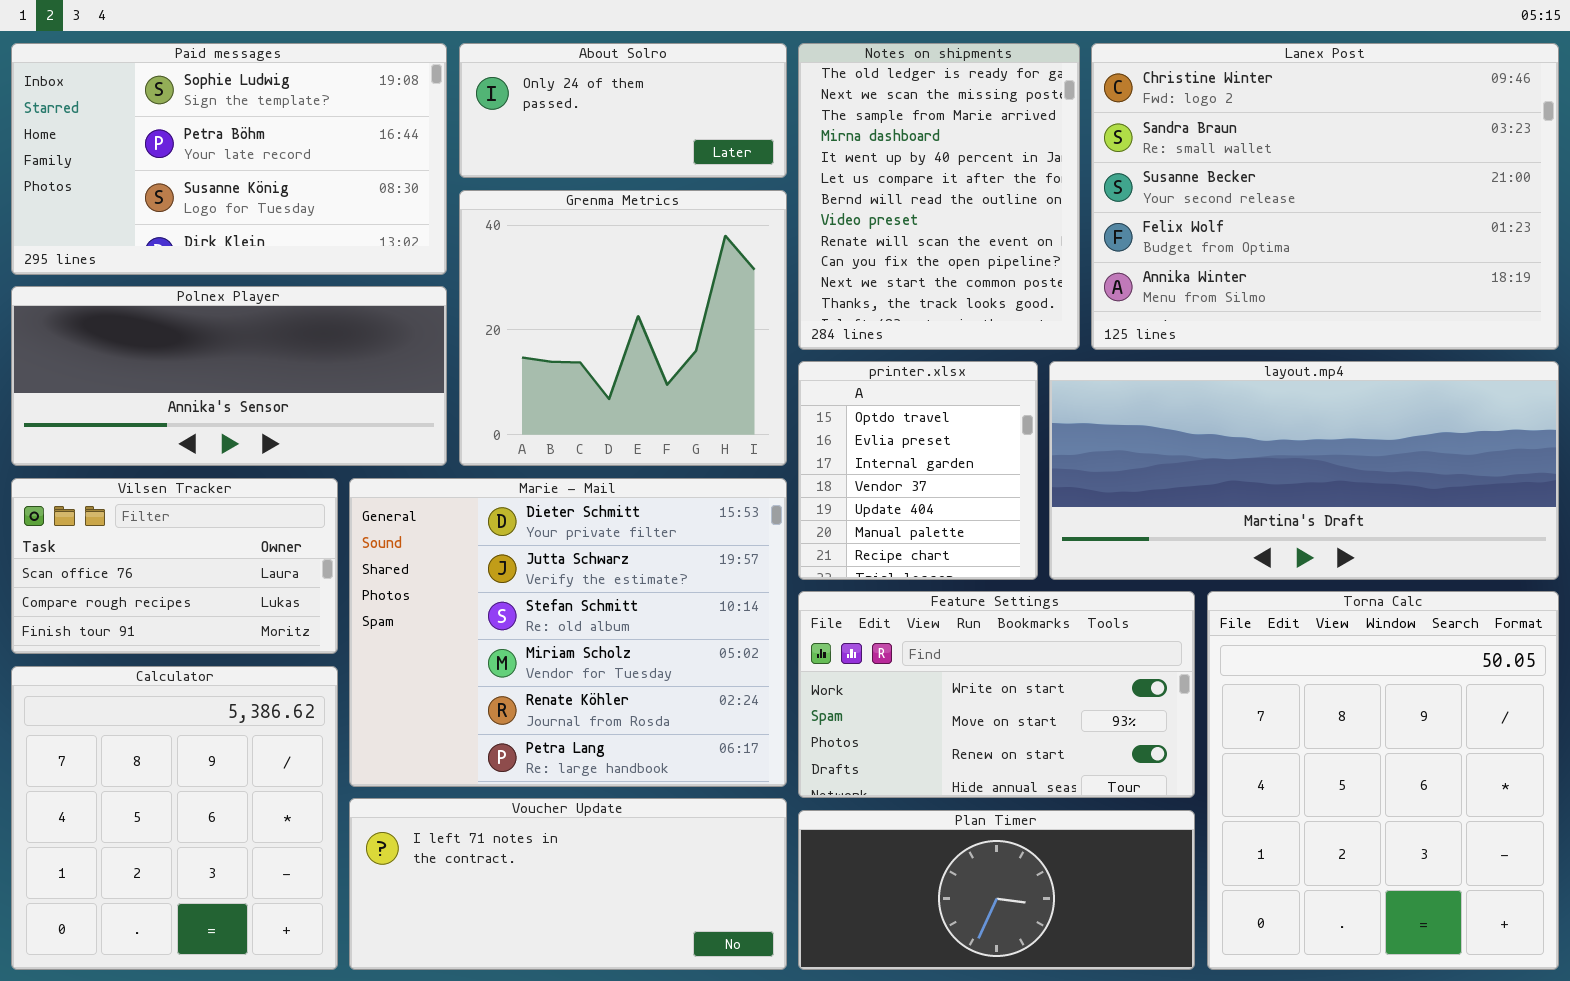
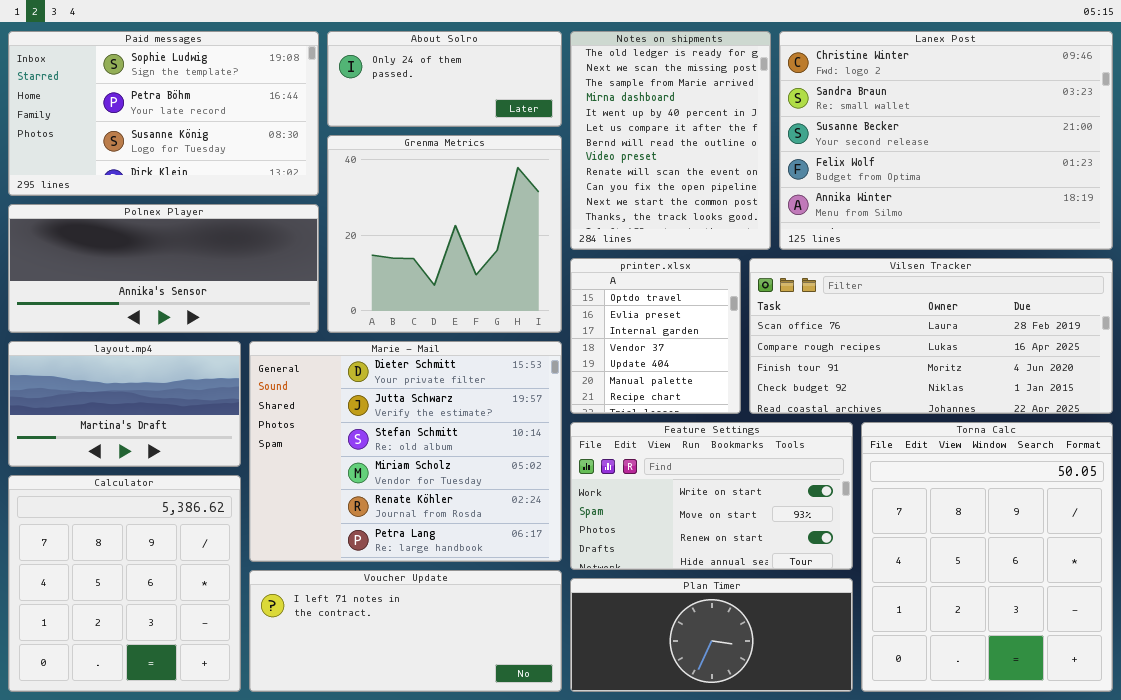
layout.mp4: [1049,361,1559,580] -> [8,341,241,467], moved, resized
Vilsen Tracker: [11,478,338,654] -> [749,258,1113,414], moved, resized

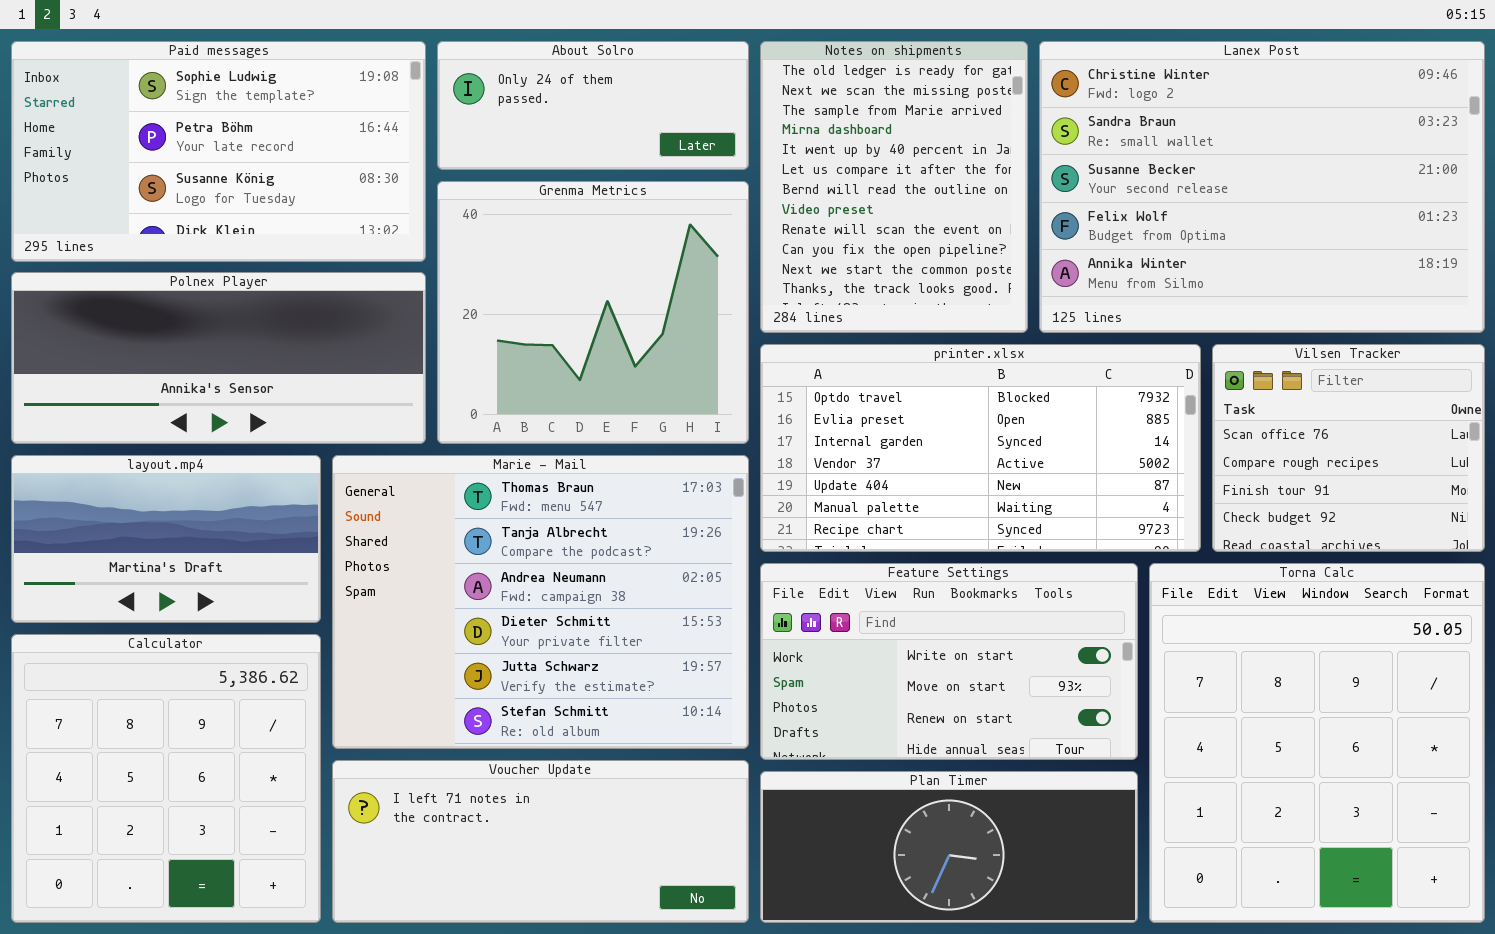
printer.xlsx: [570,258,741,414] -> [760,344,1201,552], resized
Vilsen Tracker: [749,258,1113,414] -> [1212,344,1485,552], resized
Marie - Mail: [249,341,562,562] -> [332,455,749,749], scrolled up 3 rows

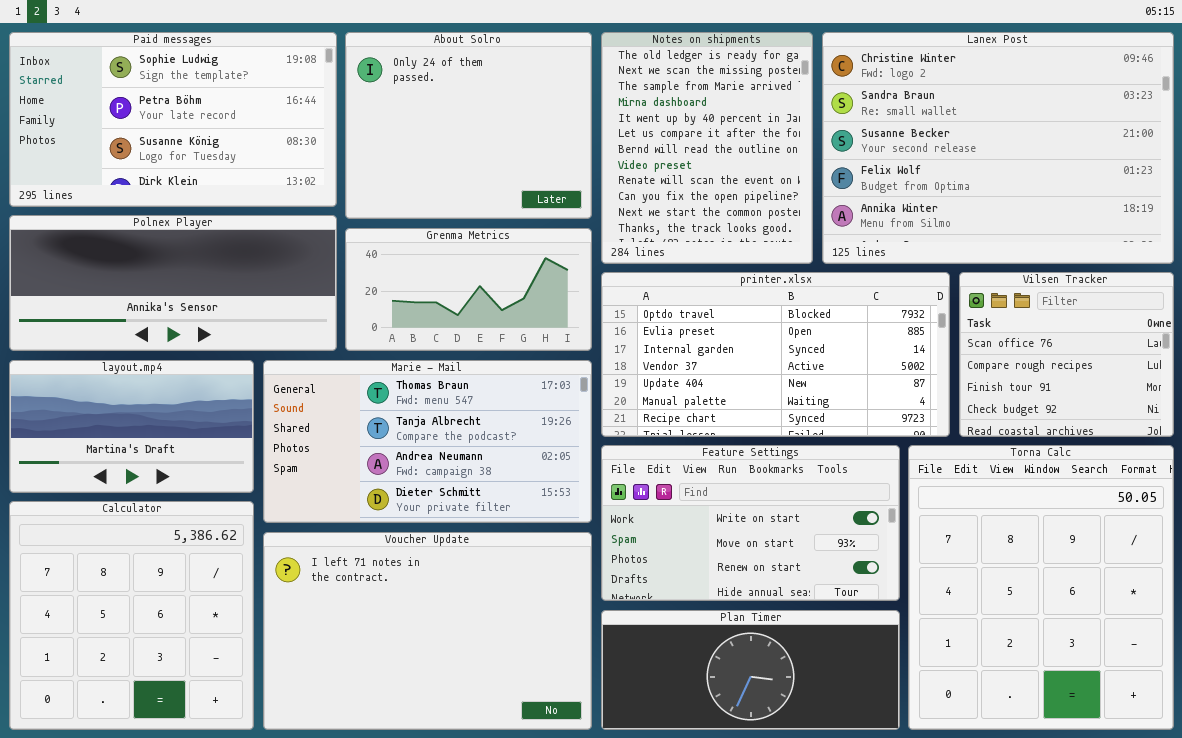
About Solro: [437,41,749,170] -> [345,32,592,219], resized
Grenma Metrics: [437,181,749,444] -> [345,228,592,351], resized
Marie - Mail: [332,455,749,749] -> [263,360,592,523], resized
Voucher Update: [332,760,749,923] -> [263,532,592,730], resized

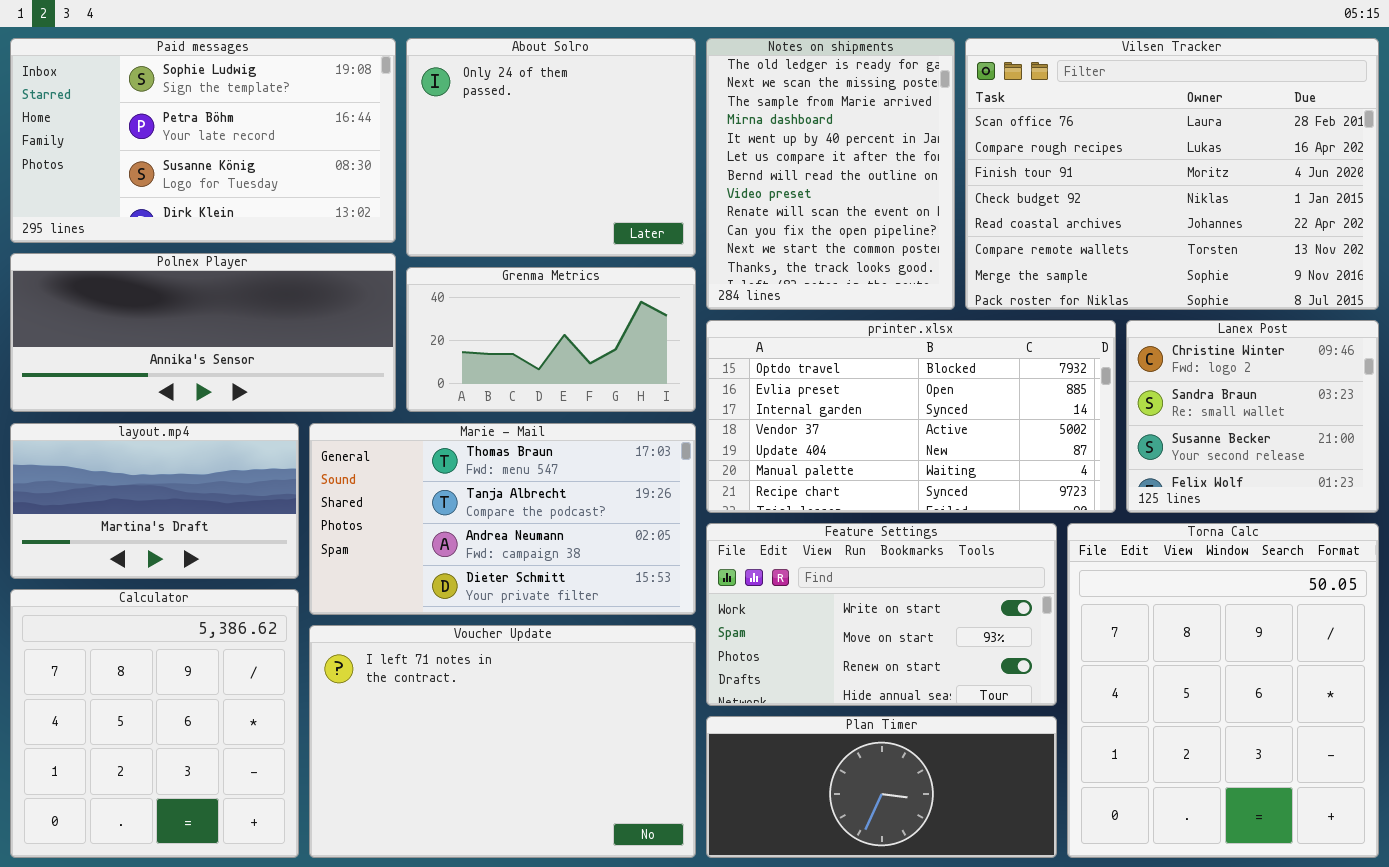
Lanex Post: [822,32,1174,264] -> [1126,320,1379,513], moved, resized
Vilsen Tracker: [959,272,1174,437] -> [965,38,1379,310], moved, resized

